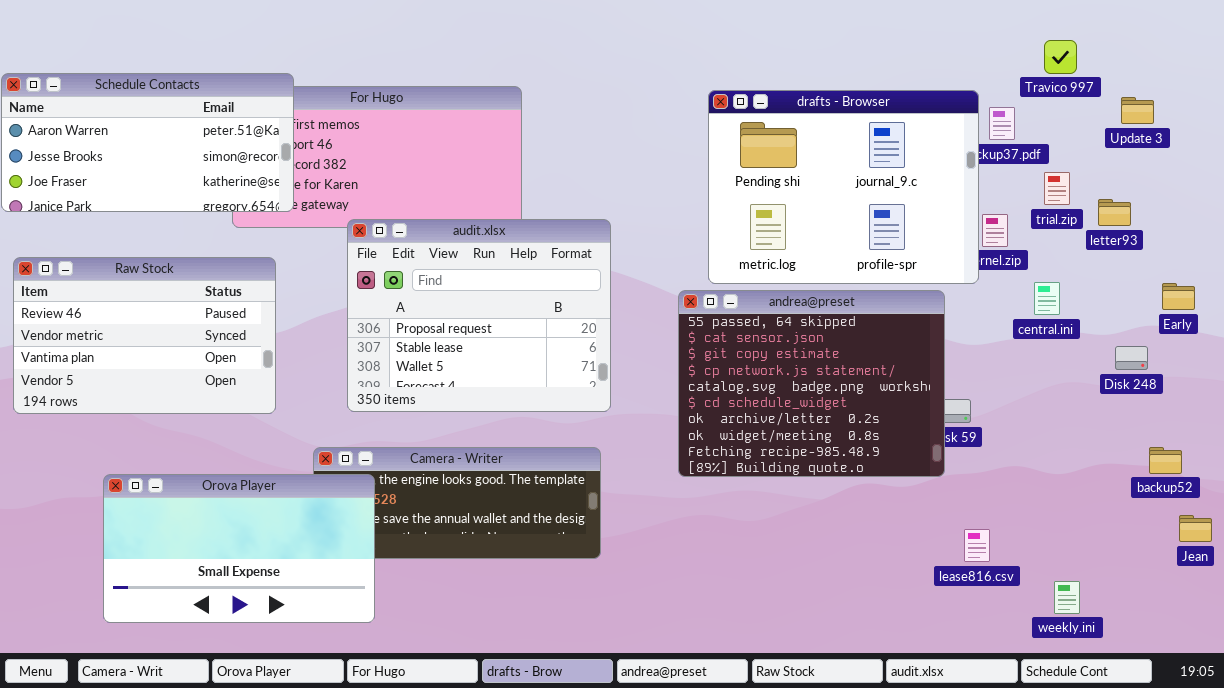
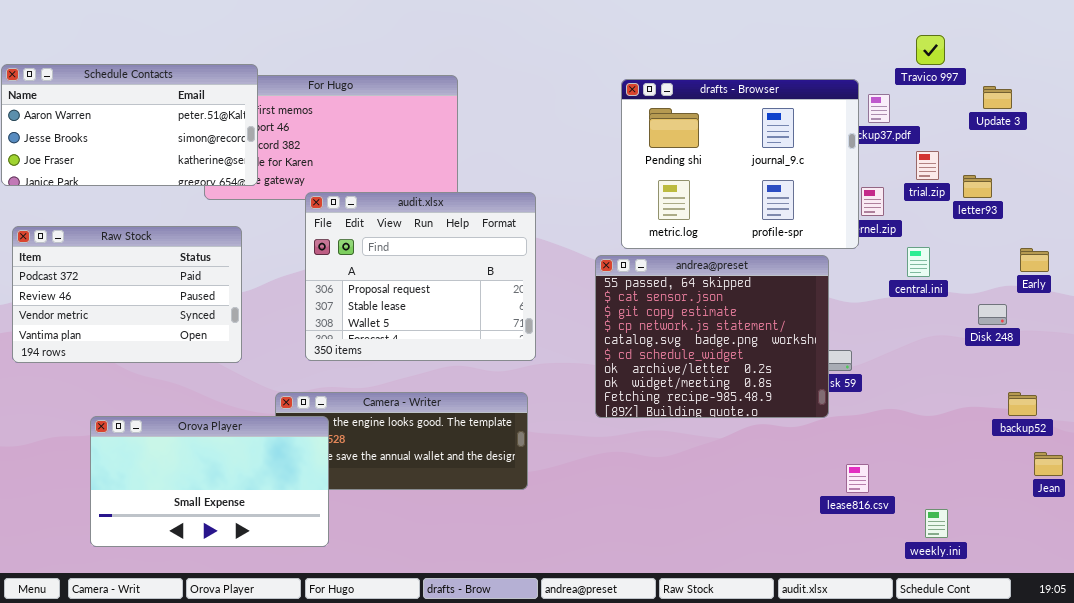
Raw Stock: [13,257,276,414] -> [12,226,242,363], scrolled up 1 row

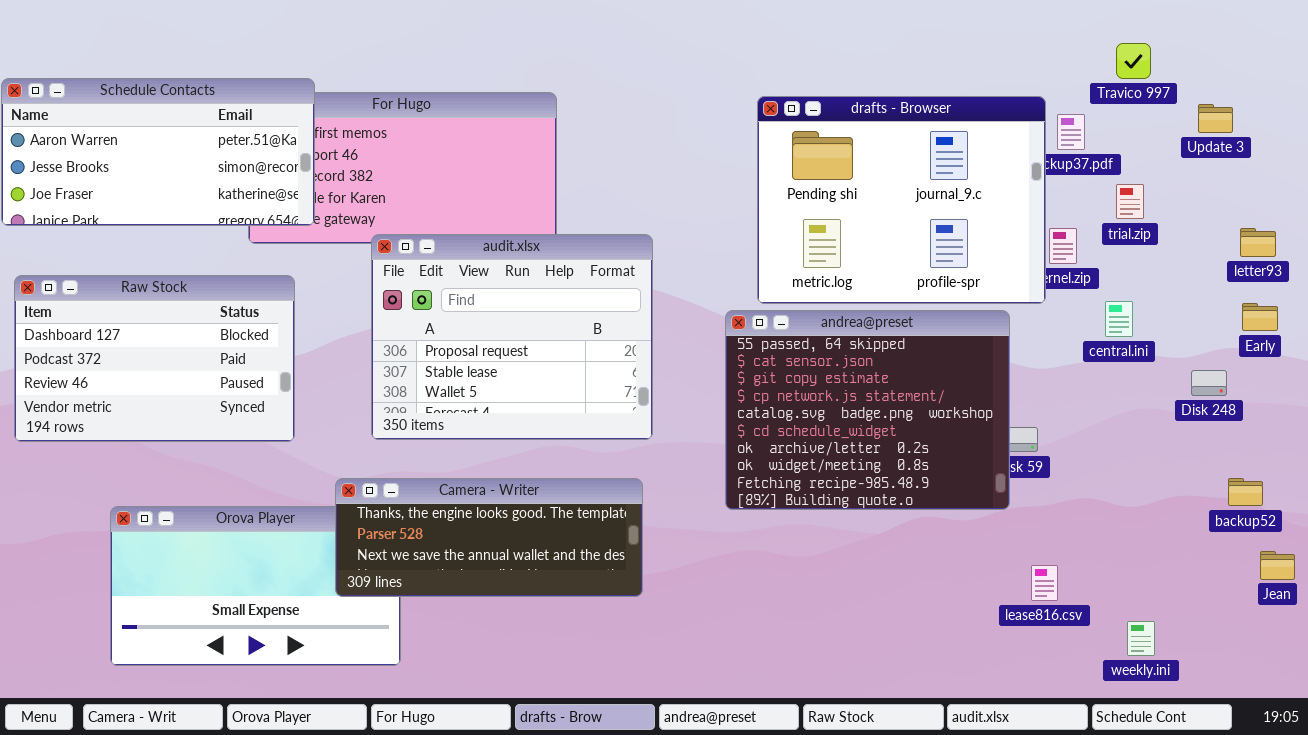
letter93: [963,175,992,198] -> [1240,228,1276,257], moved
Raw Stock: [12,226,242,363] -> [14,275,295,442], scrolled up 1 row
Camera - Writer: [275,392,528,490] -> [335,478,643,597], raised

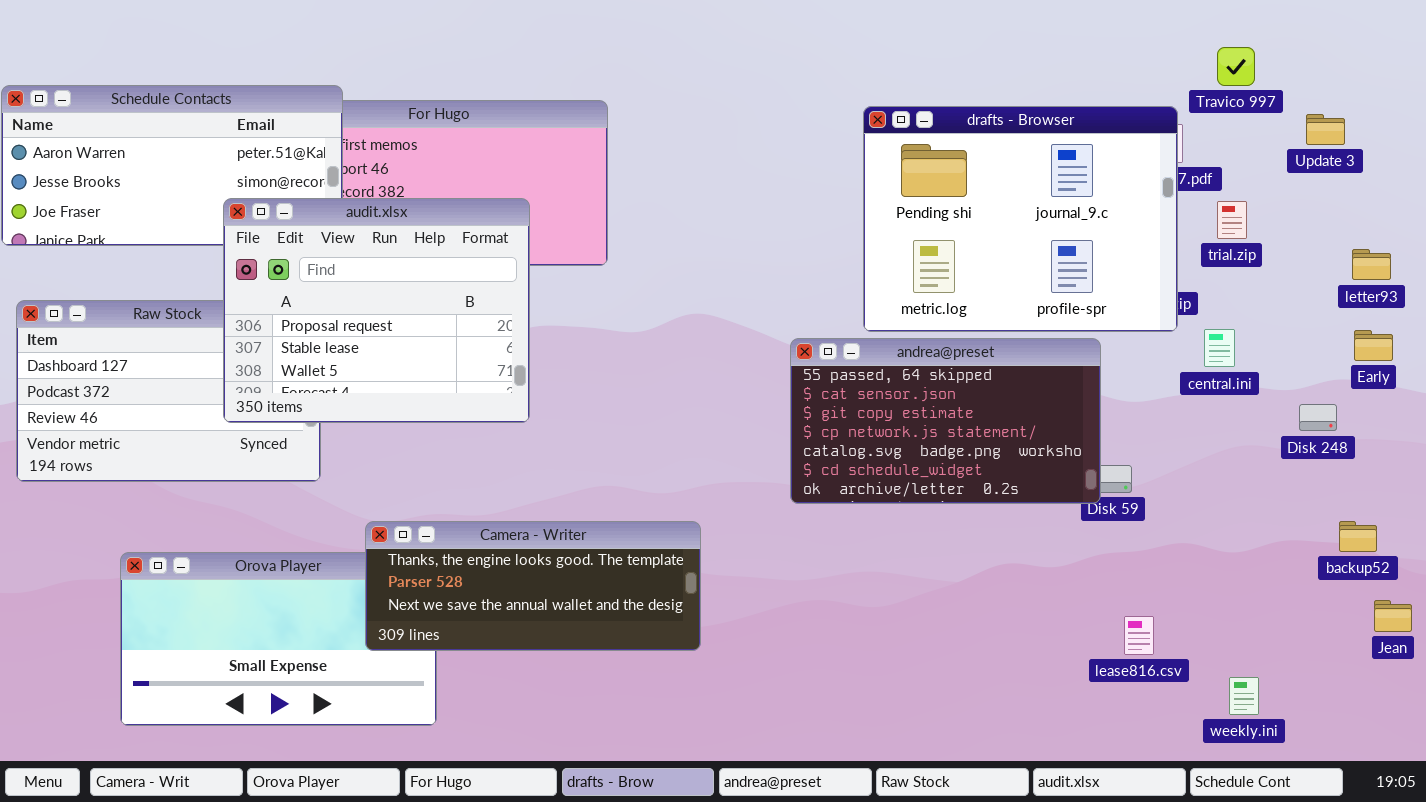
drafts - Browser: [757,96,1046,304] -> [863,106,1178,332], moved
audit.xlsx: [371,234,653,440] -> [223,198,530,423], moved
andrea@preset: [725,310,1010,510] -> [790,338,1101,504], resized

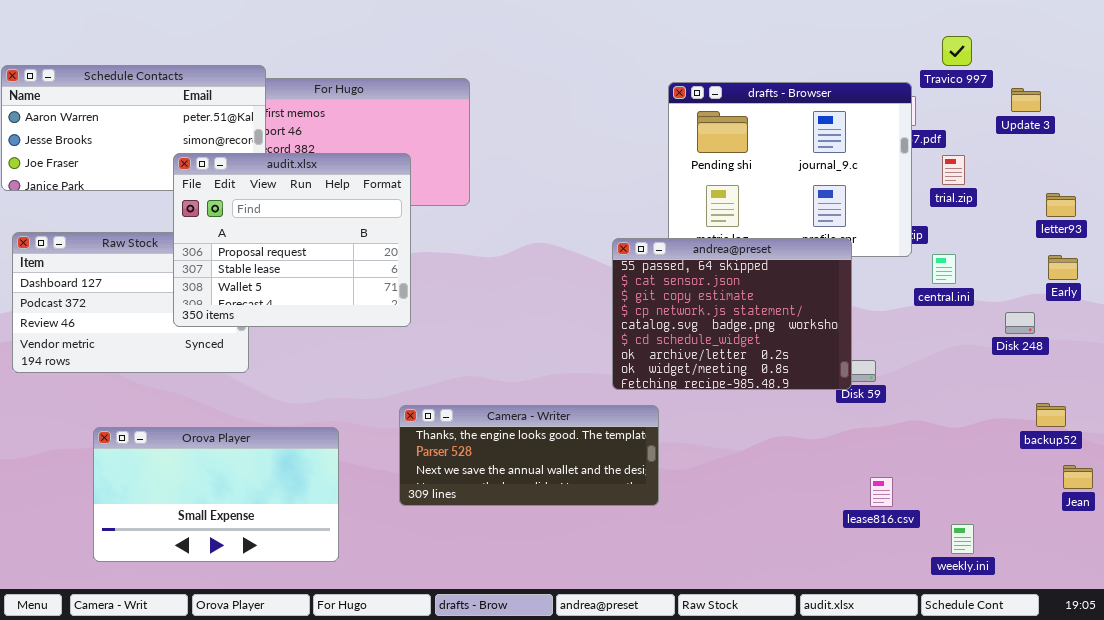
andrea@preset: [790,338,1101,504] -> [612,238,852,390], resized
Camera - Writer: [365,521,701,651] -> [399,405,659,506], moved

